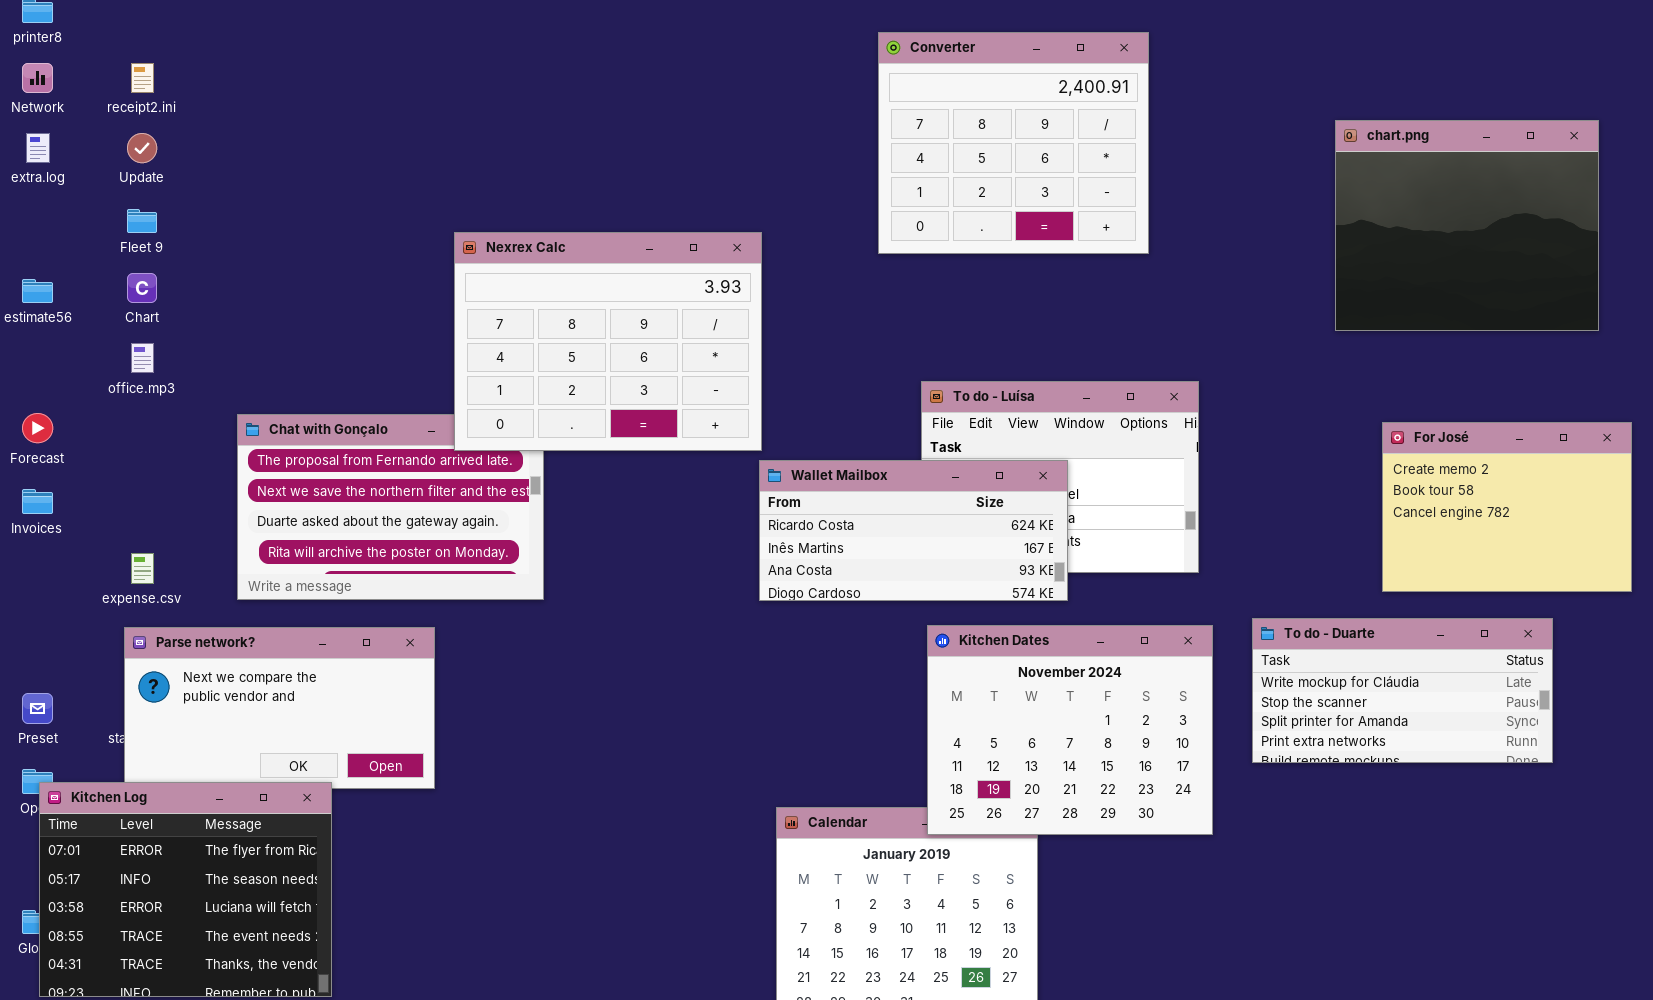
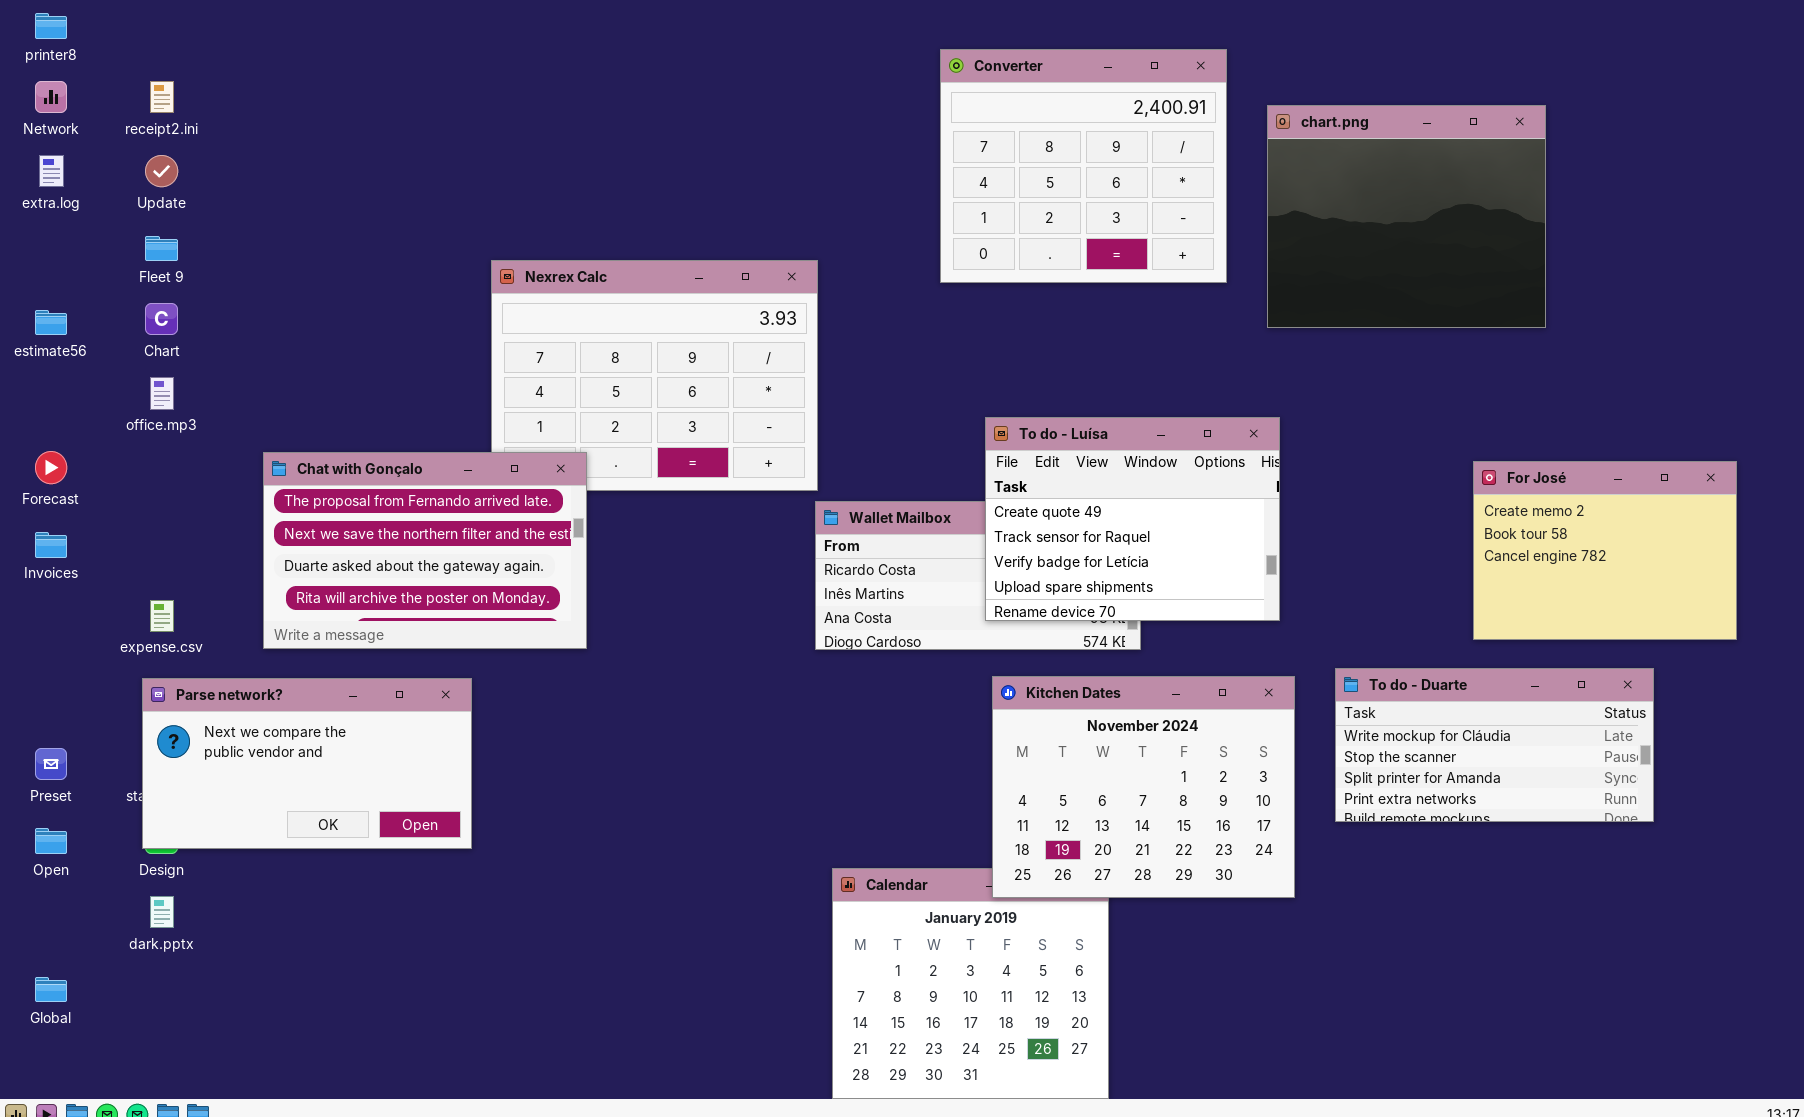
chart.png: [1335,120,1599,331] -> [1267,105,1546,328], moved
To do - Luísa: [921,381,1199,573] -> [985,417,1280,621], raised
Chat with Gonçalo: [237,414,544,600] -> [263,452,587,649], raised
Kitchen Log: [39,782,332,997] -> none, closed

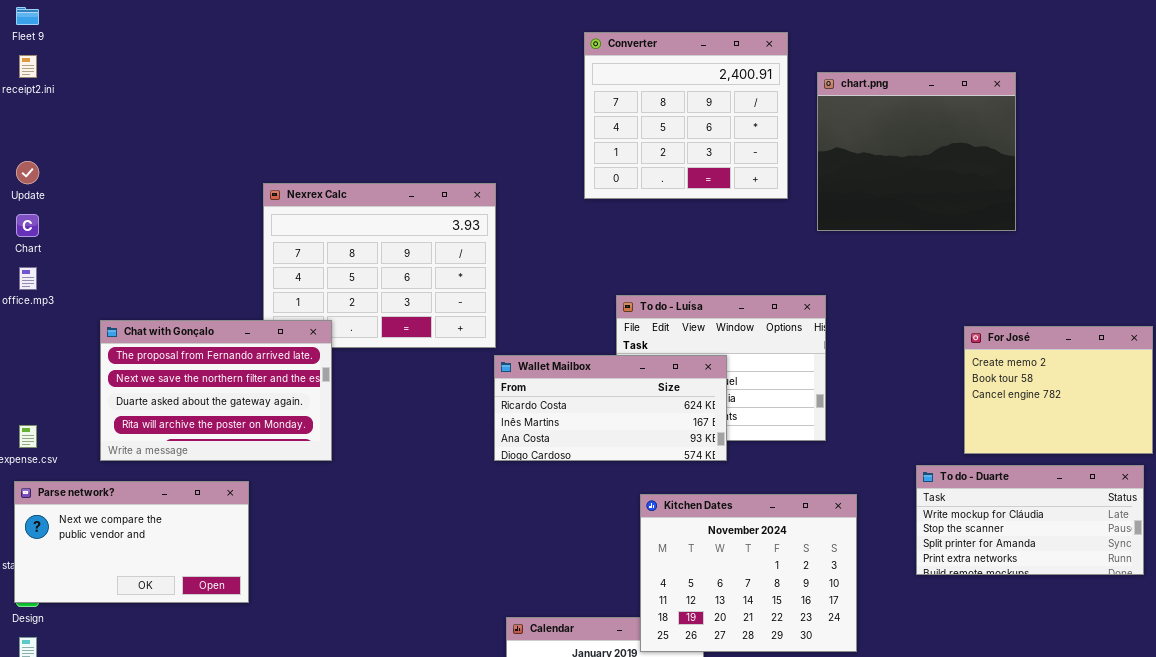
Update: [145,155,178,187] -> [16,161,39,184], moved
Fleet 9: [145,236,178,261] -> [16,7,39,25], moved
Wallet Mailbox: [815,501,1141,650] -> [494,355,727,461], raised
To do - Duarte: [1335,668,1654,822] -> [916,465,1144,575], moved
Kitchen Dates: [992,676,1295,898] -> [640,494,857,652], moved

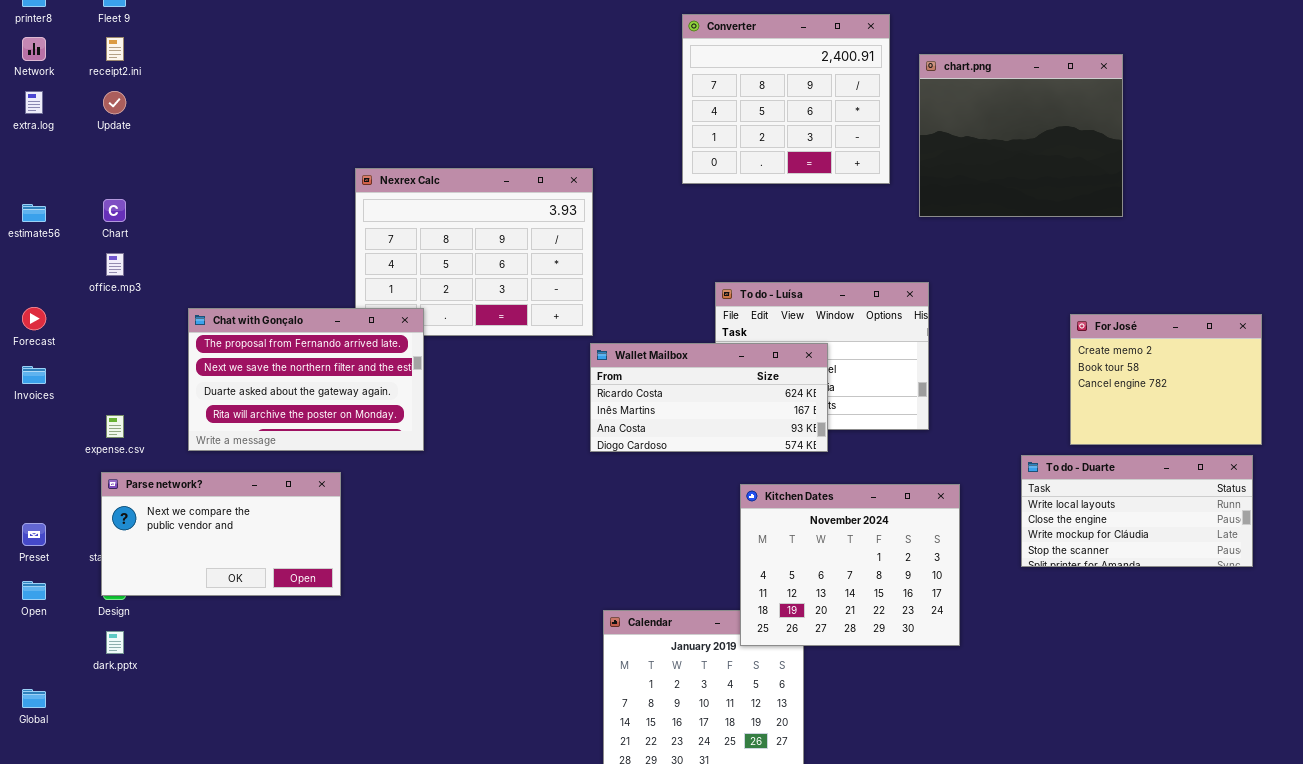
Update: [16,161,39,184] -> [103,91,126,114], moved
To do - Duarte: [916,465,1144,575] -> [1021,455,1253,567], scrolled up 2 rows

